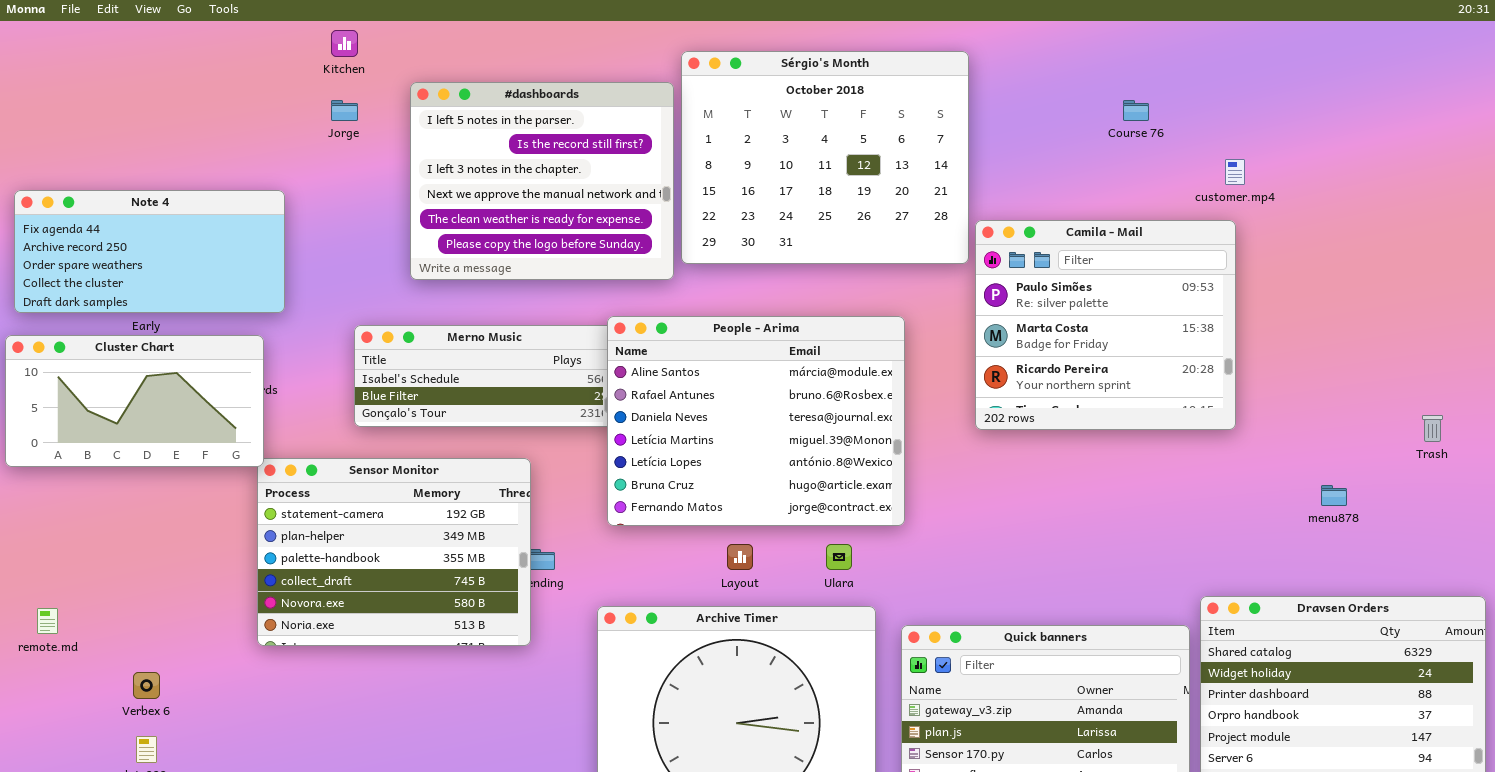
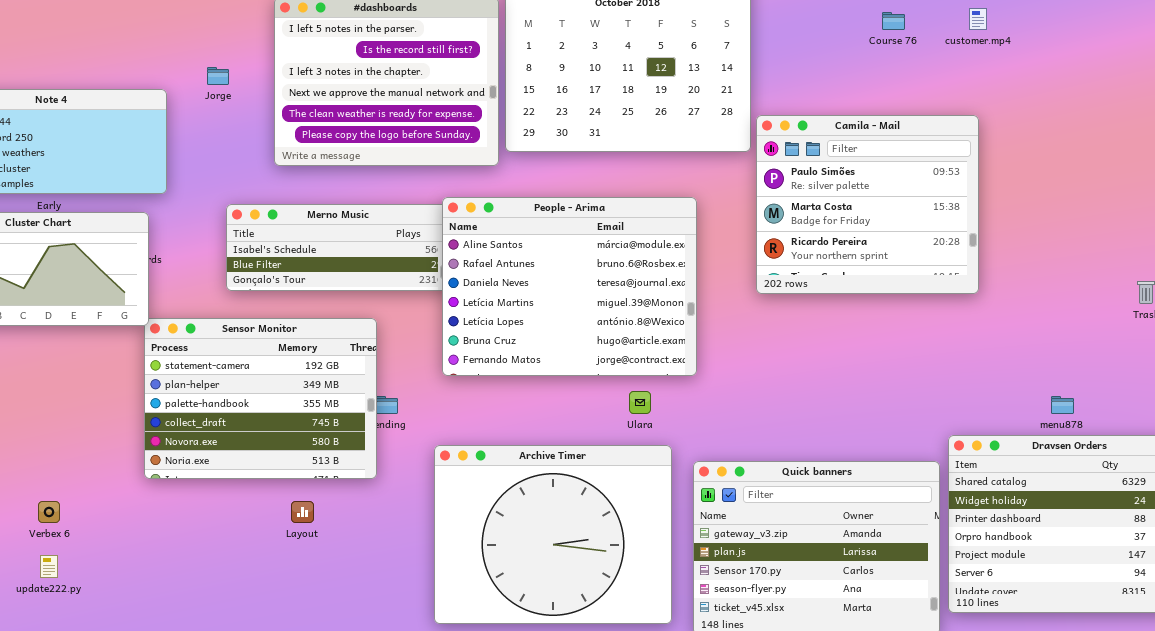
Jorge: [331,100,358,121] -> [207,67,229,85], moved
customer.mp4: [1225,159,1245,185] -> [969,8,987,30], moved
menu878: [1321,485,1347,506] -> [1051,396,1074,414], moved
Layout: [727,544,753,570] -> [291,501,314,523], moved

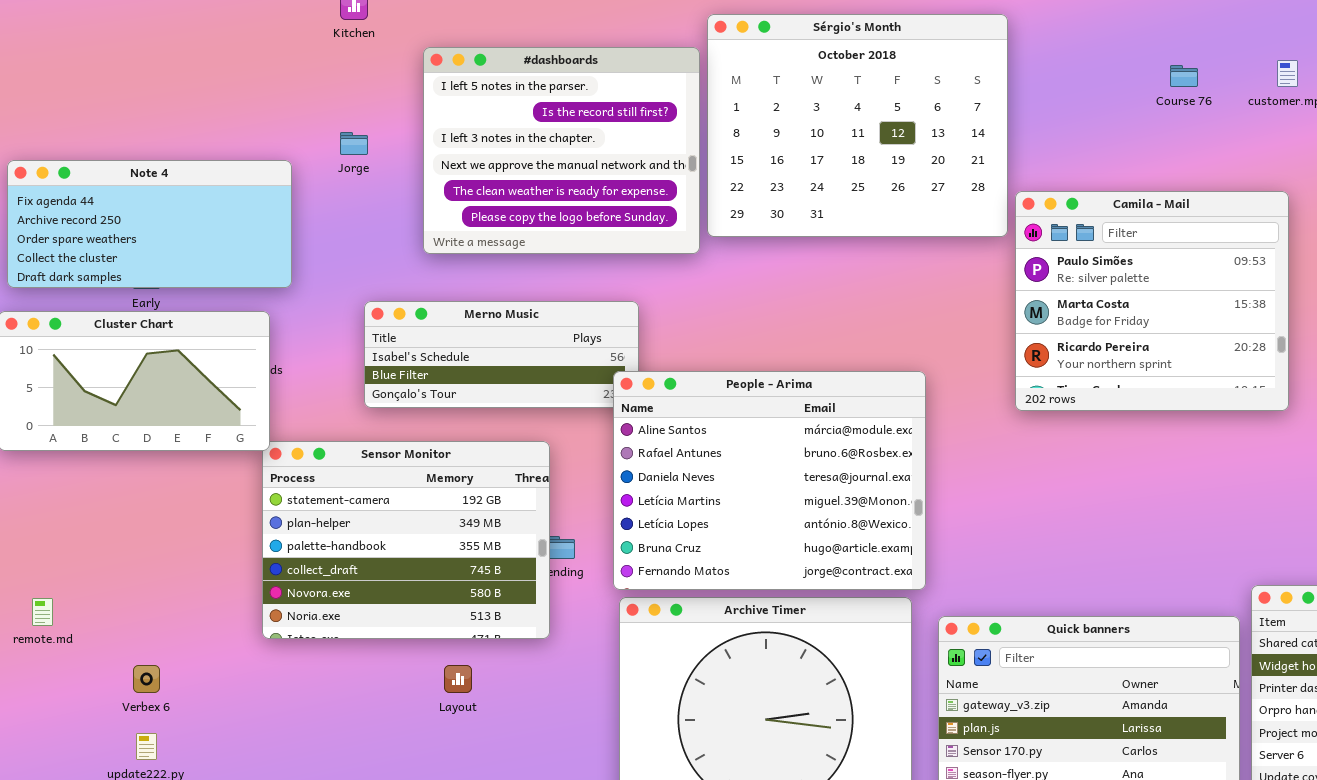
People - Arima: [442,197,697,376] -> [613,371,926,590], moved

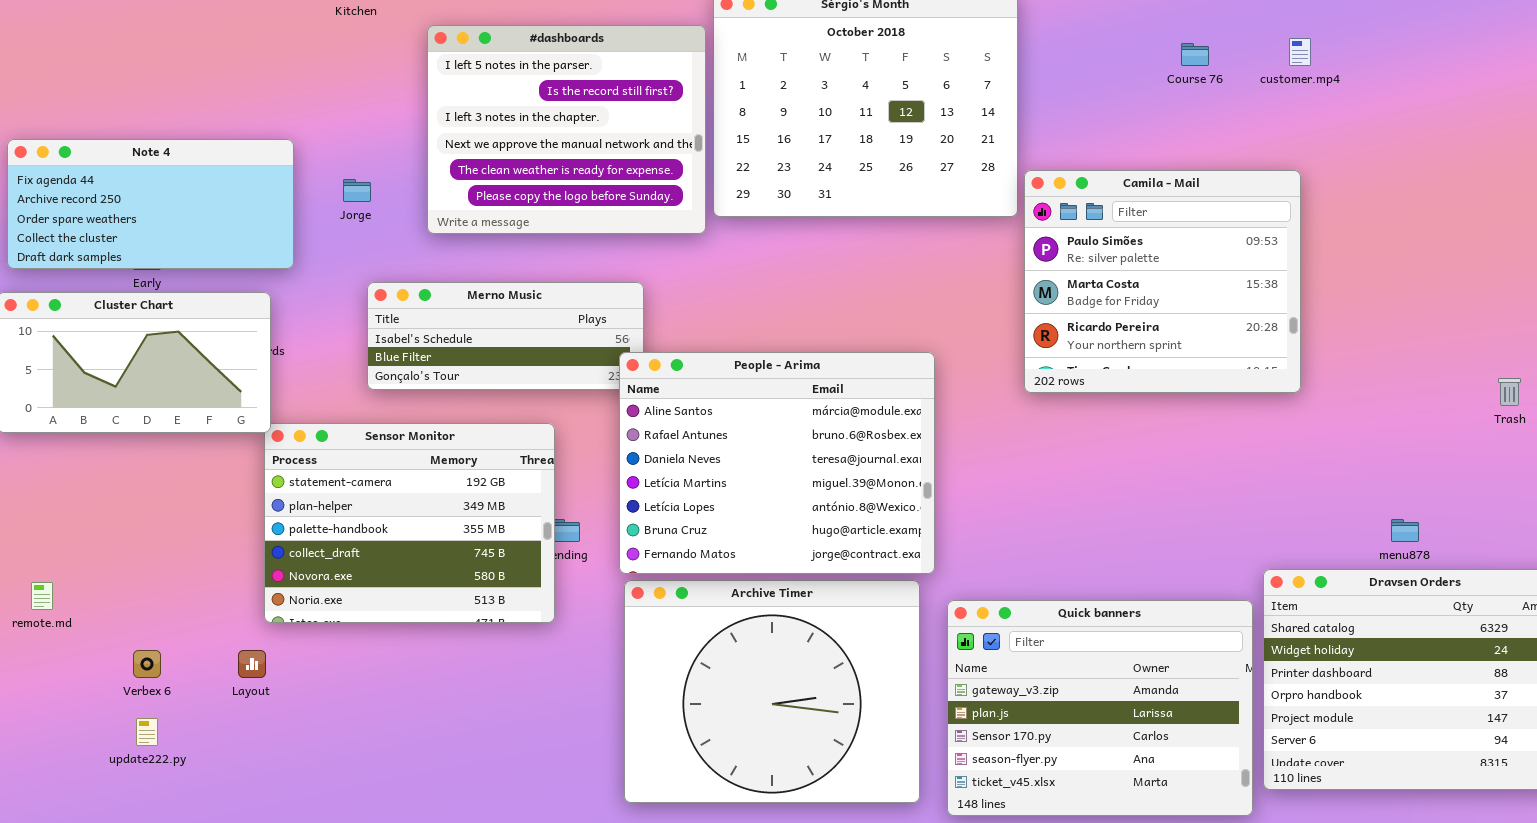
Jorge: [340,132,368,155] -> [343,179,371,202], moved
Layout: [444,665,472,693] -> [238,650,266,678], moved

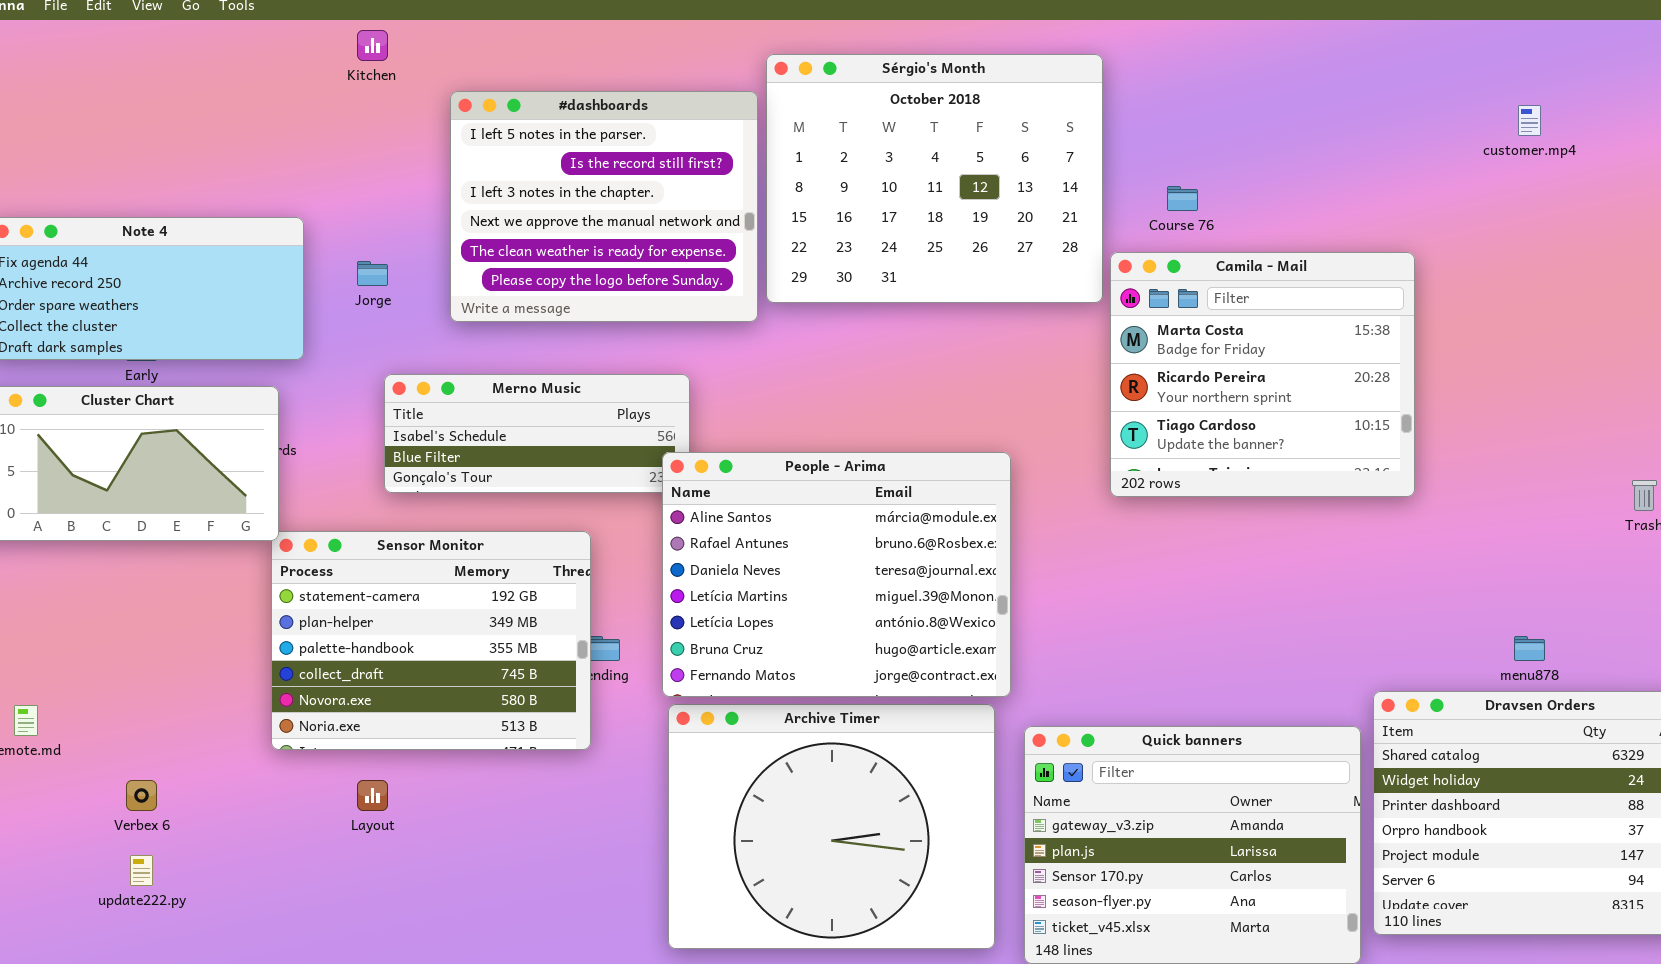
customer.mp4: [1289,38,1311,66] -> [1518,105,1541,136], moved
Course 76: [1181,43,1209,66] -> [1167,186,1198,211], moved
Camila - Mail: [1024,170,1301,393] -> [1110,252,1415,497], scrolled down 1 row
Layout: [238,650,266,678] -> [357,780,388,811], moved

